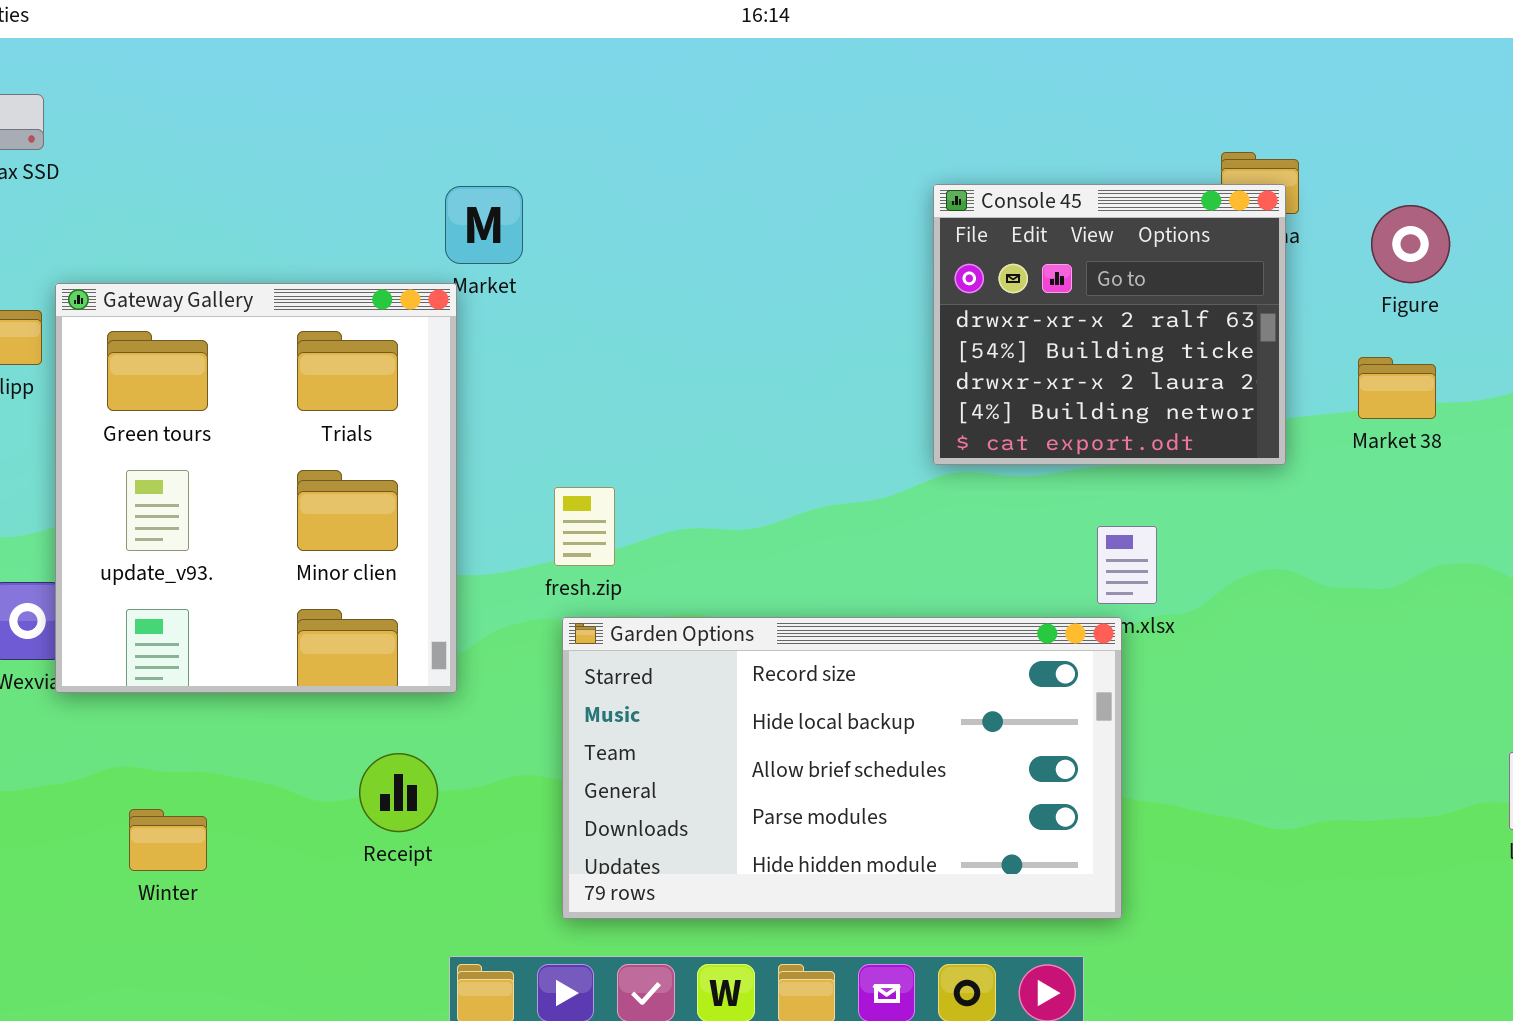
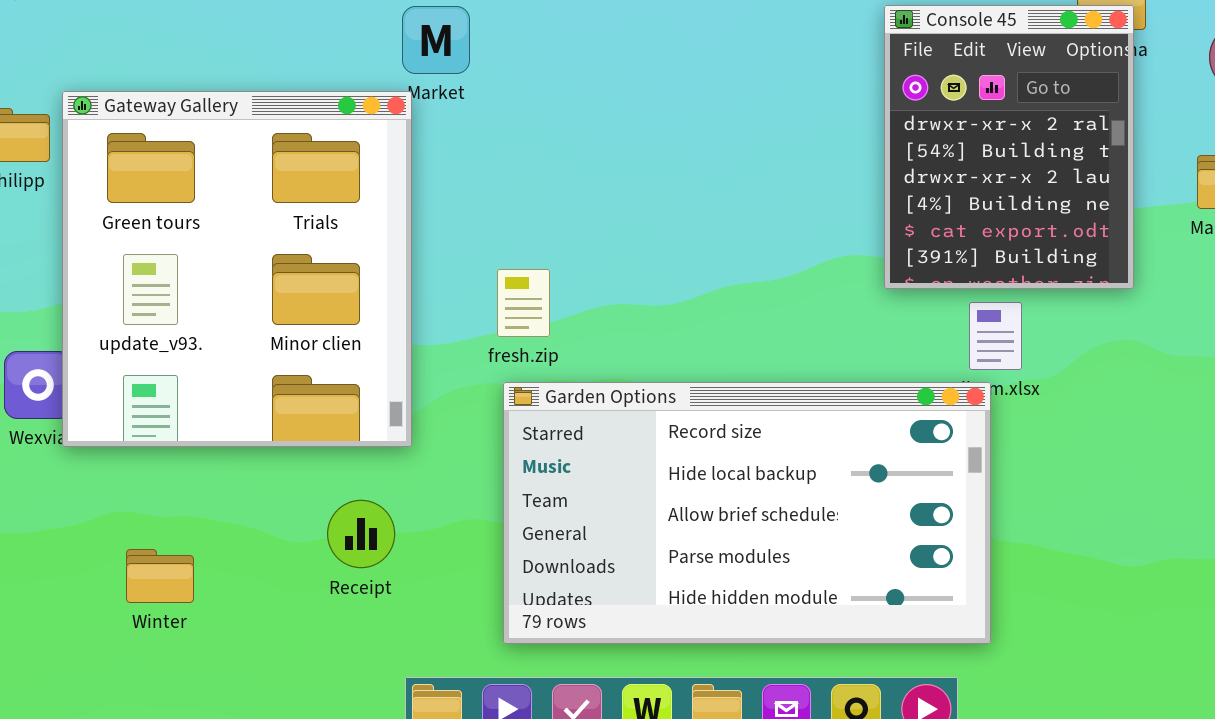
Console 45: [933,184,1286,465] -> [884,5,1134,289], resized

